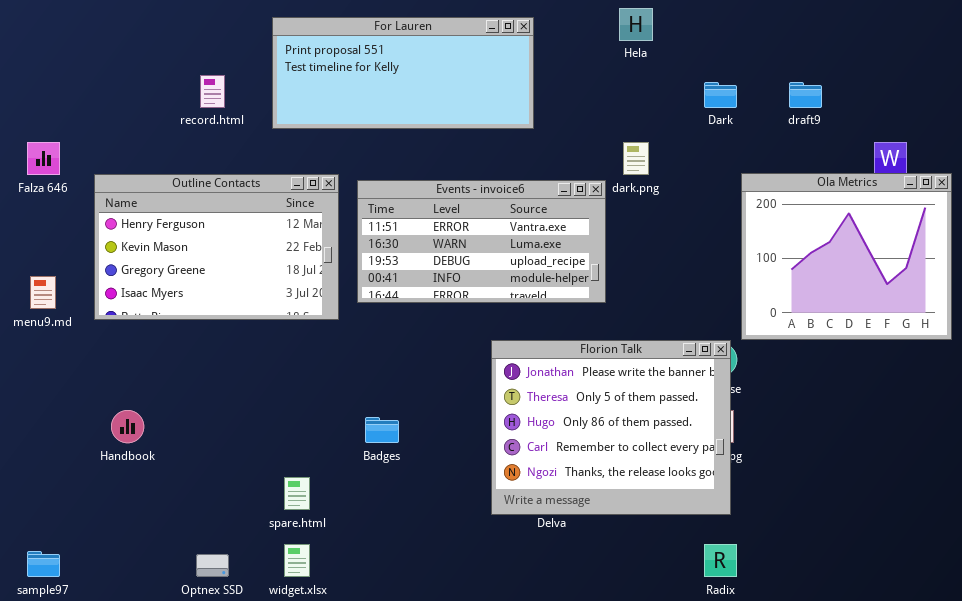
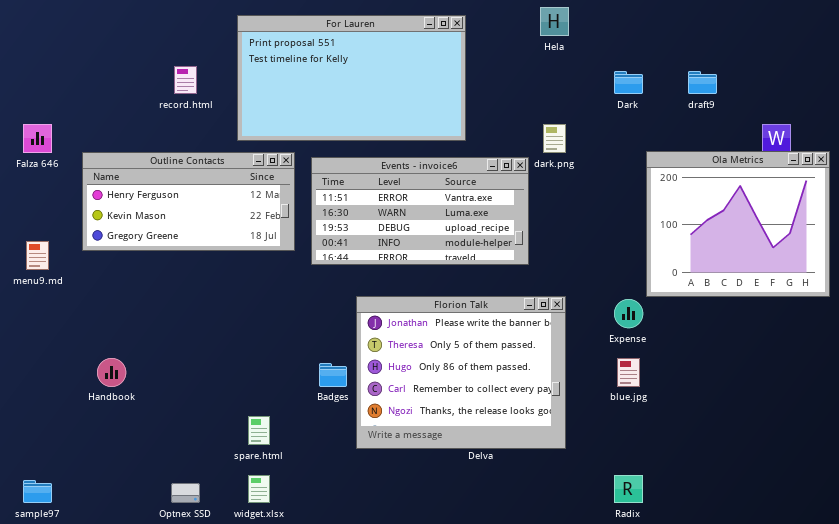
For Lauren: [272,17,534,129] -> [237,15,466,141], resized
Outline Contacts: [94,174,339,320] -> [82,152,295,251], resized
Florion Talk: [491,340,731,515] -> [356,296,566,449], moved

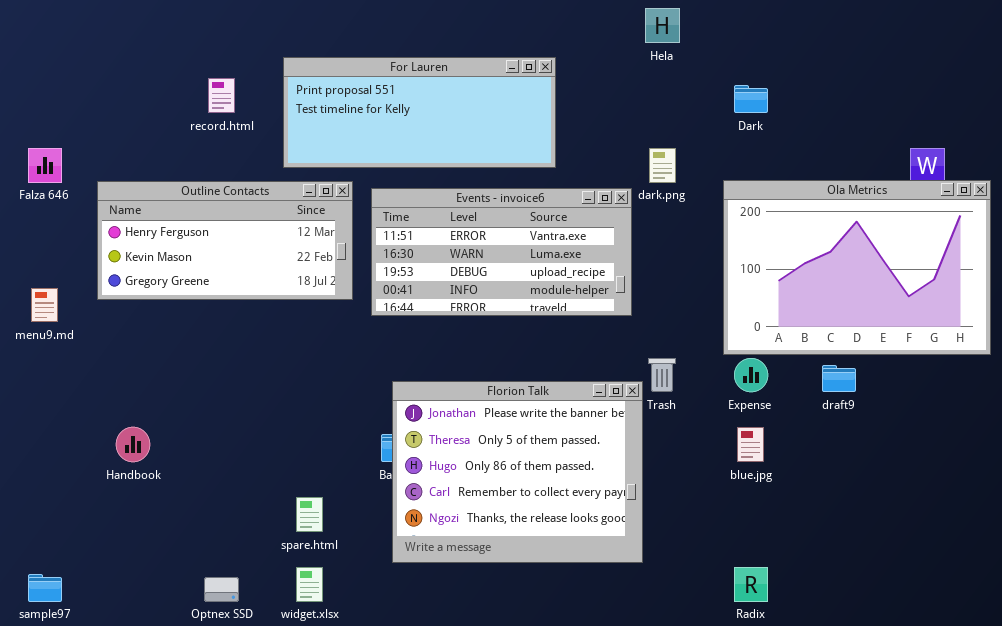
For Lauren: [237,15,466,141] -> [283,57,556,168], resized
draft9: [688,71,717,94] -> [822,365,856,392], moved
Ola Metrics: [646,151,830,297] -> [723,180,991,355], resized
Florion Talk: [356,296,566,449] -> [392,381,643,563], moved

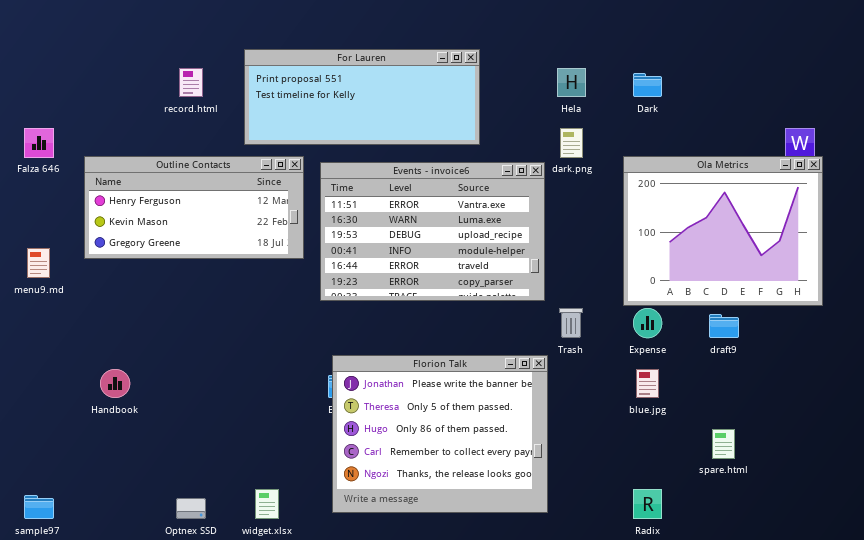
Hela: [645,8,680,43] -> [557,68,586,97], moved
Ola Metrics: [723,180,991,355] -> [623,156,823,306], resized
Events - invoice6: [371,188,632,316] -> [320,162,545,301], resized
Florion Talk: [392,381,643,563] -> [332,355,548,513], moved
spare.html: [296,497,323,532] -> [712,429,735,459], moved

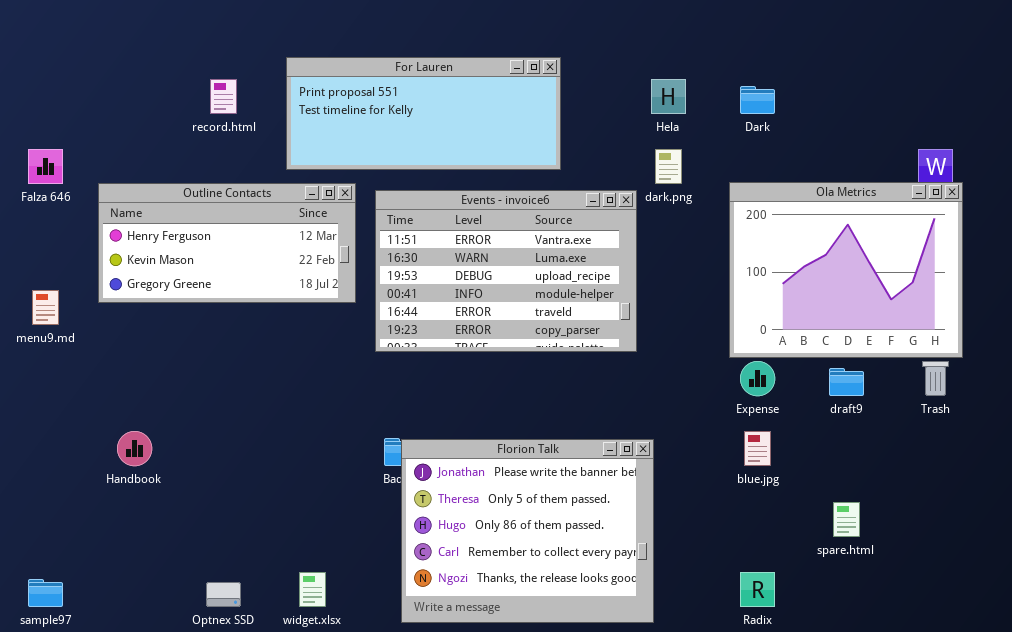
Trash: [559,308,583,338] -> [922,361,949,396], moved
Florion Talk: [332,355,548,513] -> [401,439,654,623], moved

